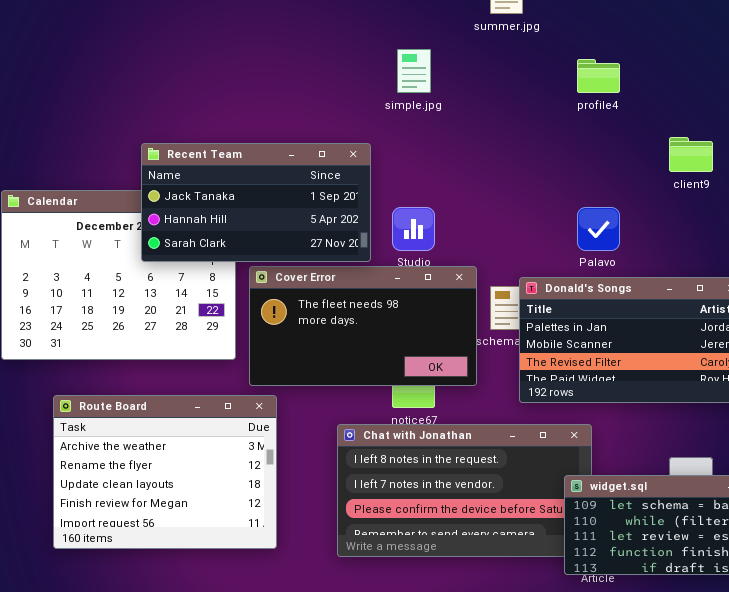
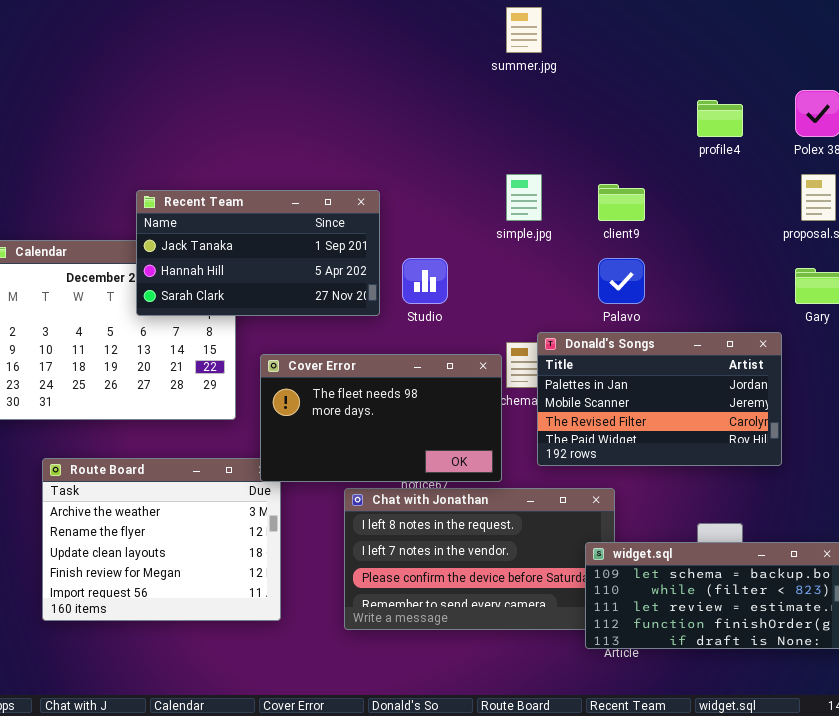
simple.jpg: [397,49,431,93] -> [506,174,542,221], moved
profile4: [577,59,620,93] -> [697,100,743,137], moved
client9: [669,137,713,172] -> [598,184,645,221], moved
Cover Error: [249,266,477,386] -> [260,354,502,482], moved

